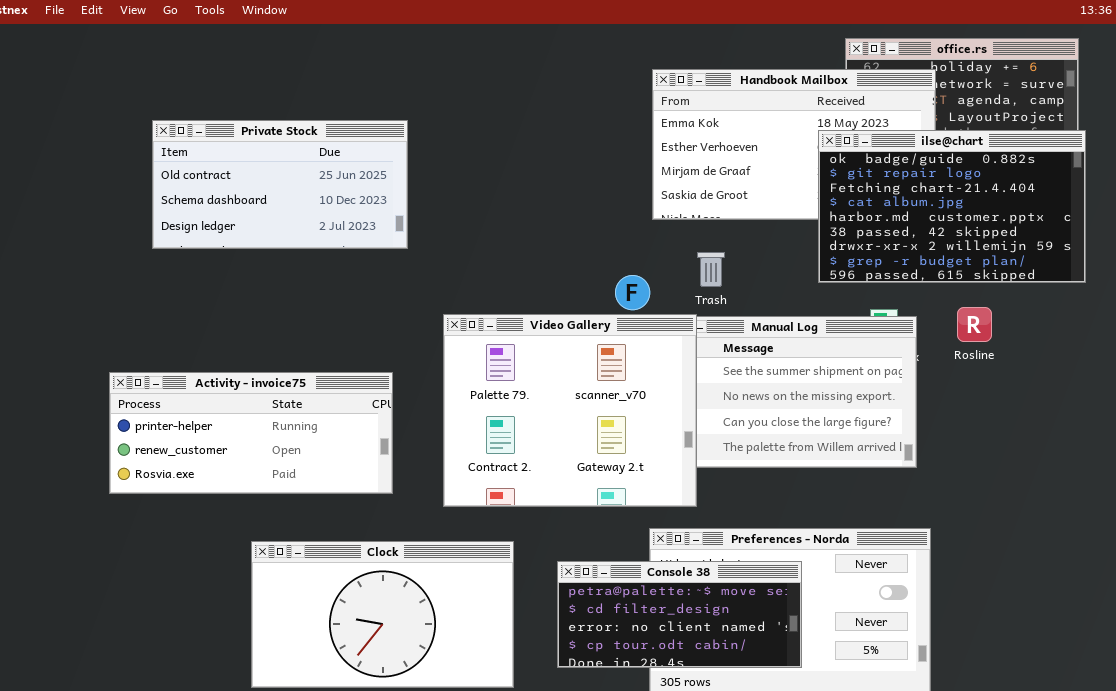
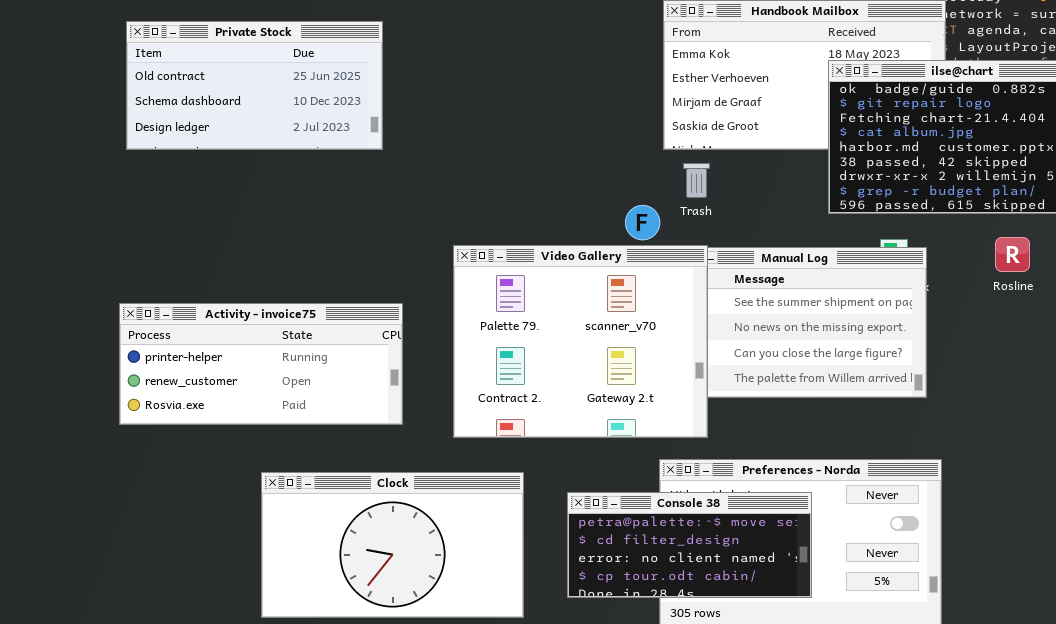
Private Stock: [152,120,408,249] -> [126,21,383,150], moved
Trash: [697,252,725,287] -> [683,163,710,198], moved
Rosline: [957,307,992,342] -> [995,237,1030,272], moved

